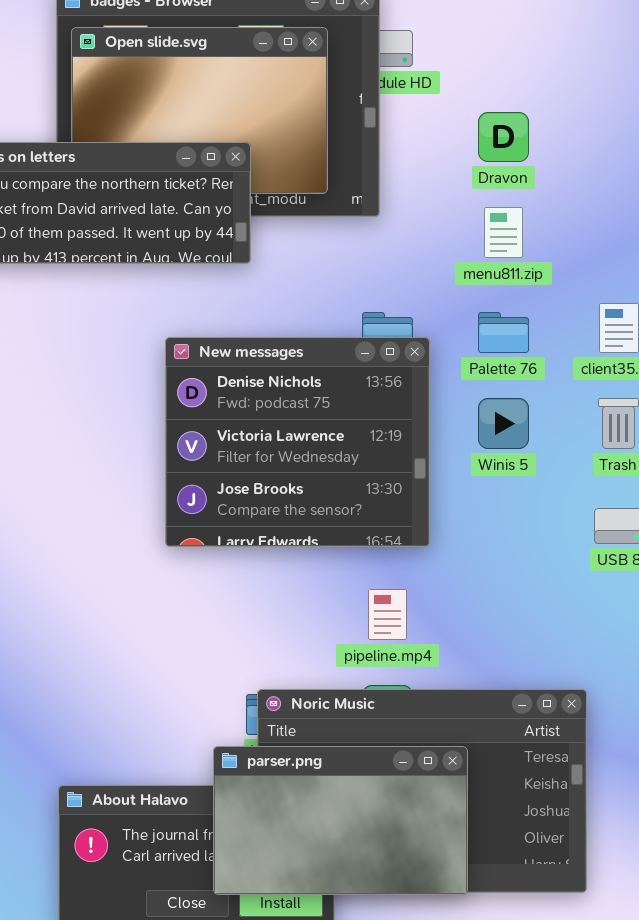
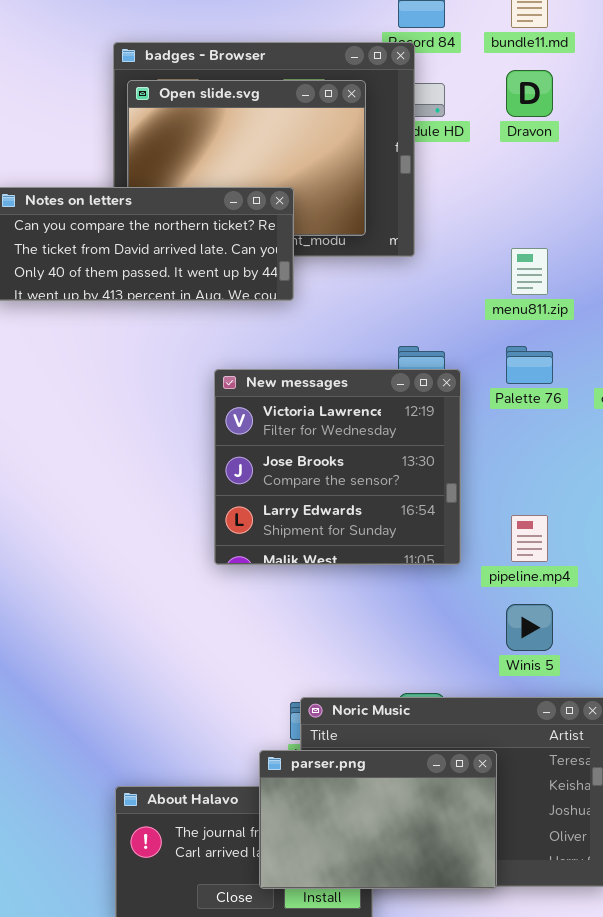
Dravon: [478,112,529,162] -> [506,70,553,117], moved
New messages: [165,337,430,547] -> [214,369,461,565], scrolled down 1 row
Winis 5: [478,398,529,449] -> [506,604,553,651], moved
pipeline.mp4: [368,589,407,640] -> [511,515,548,562], moved

